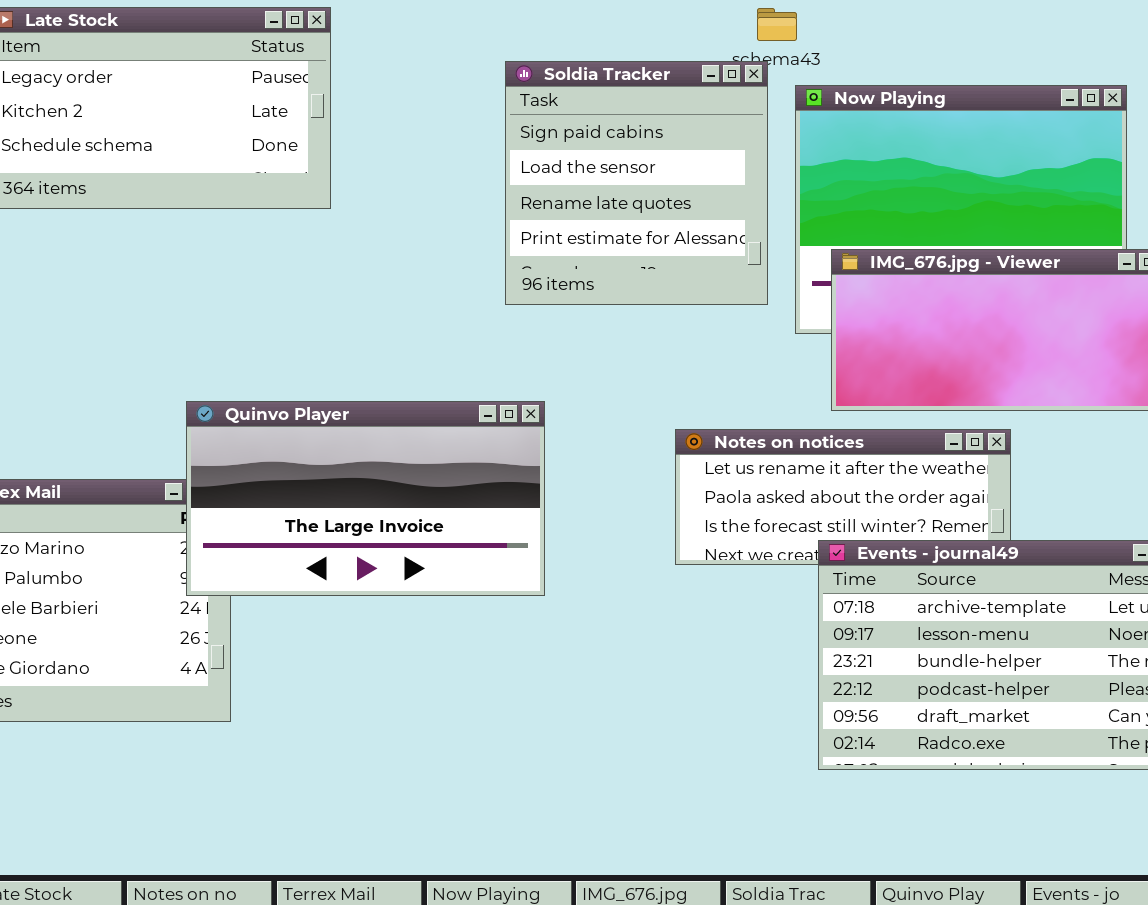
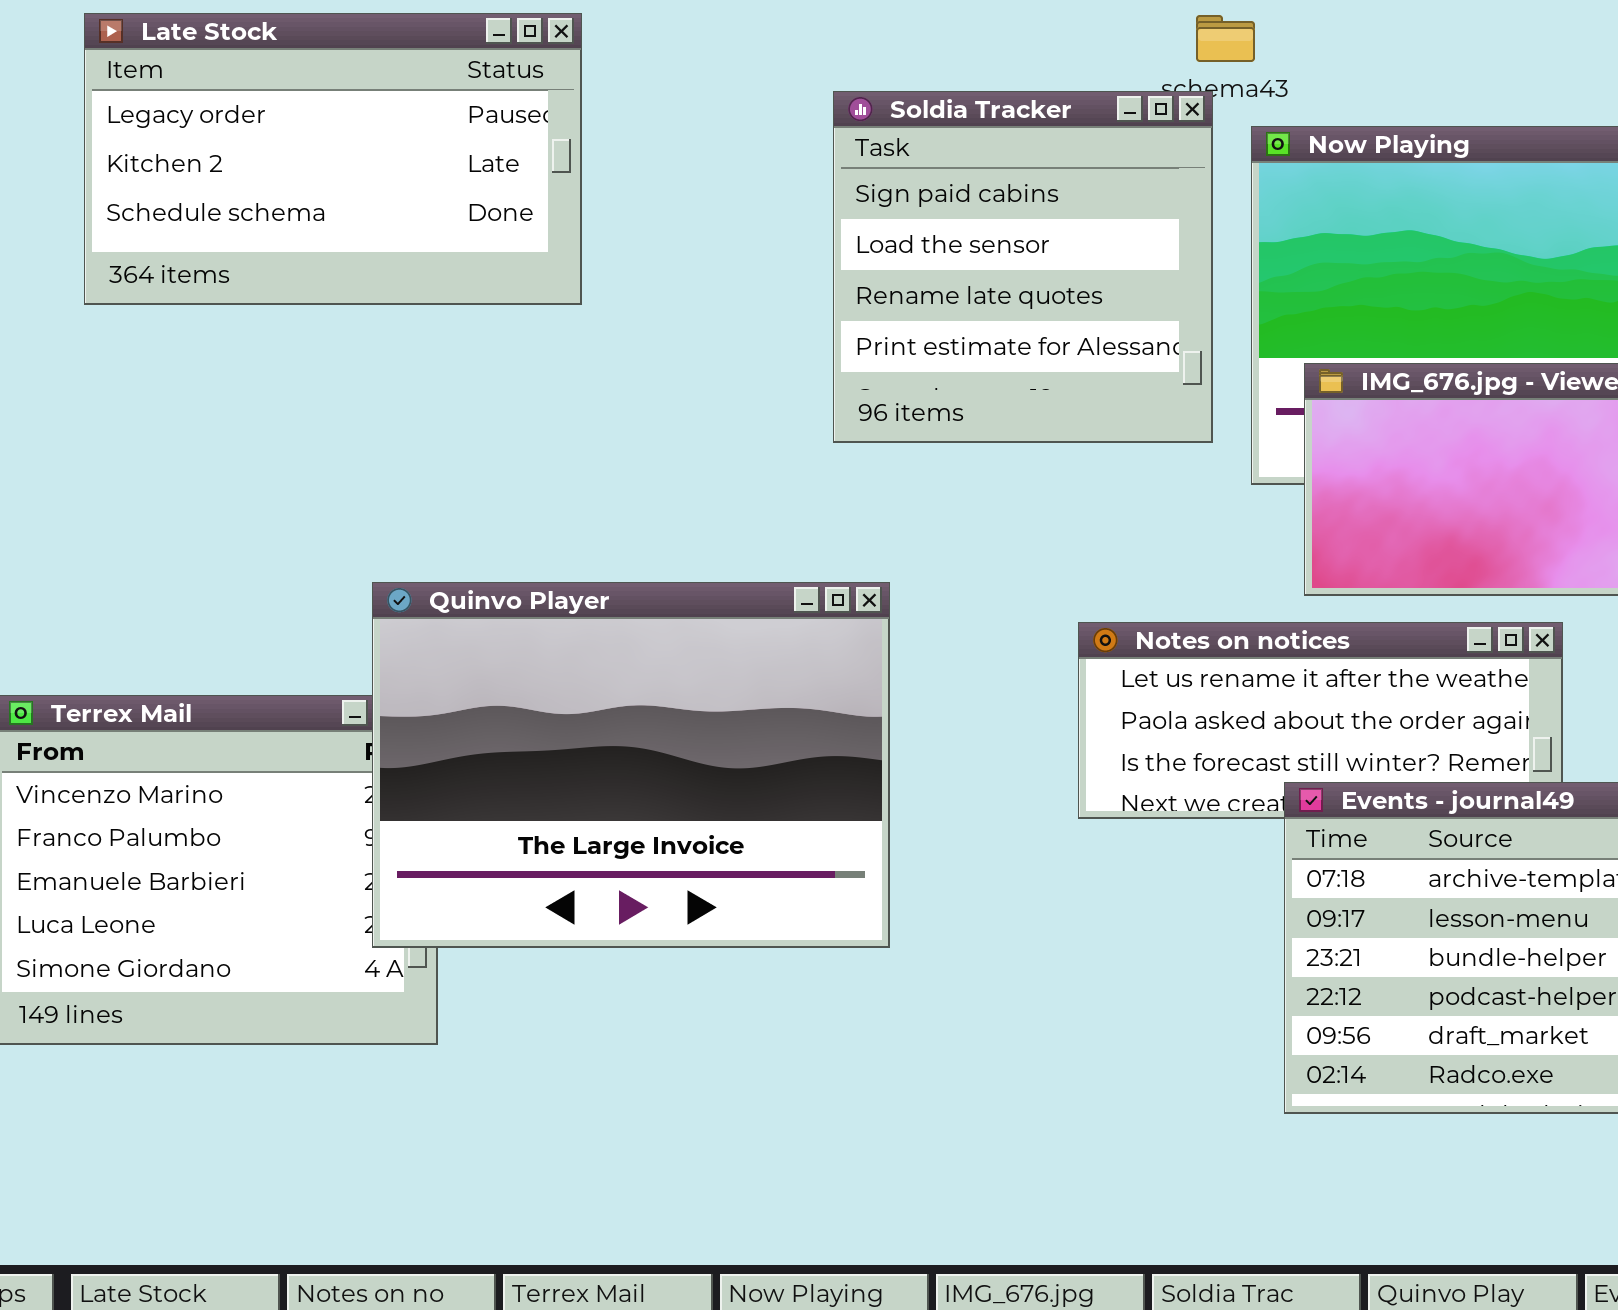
Quinvo Player: [186,401,545,596] -> [372,582,890,948], resized

